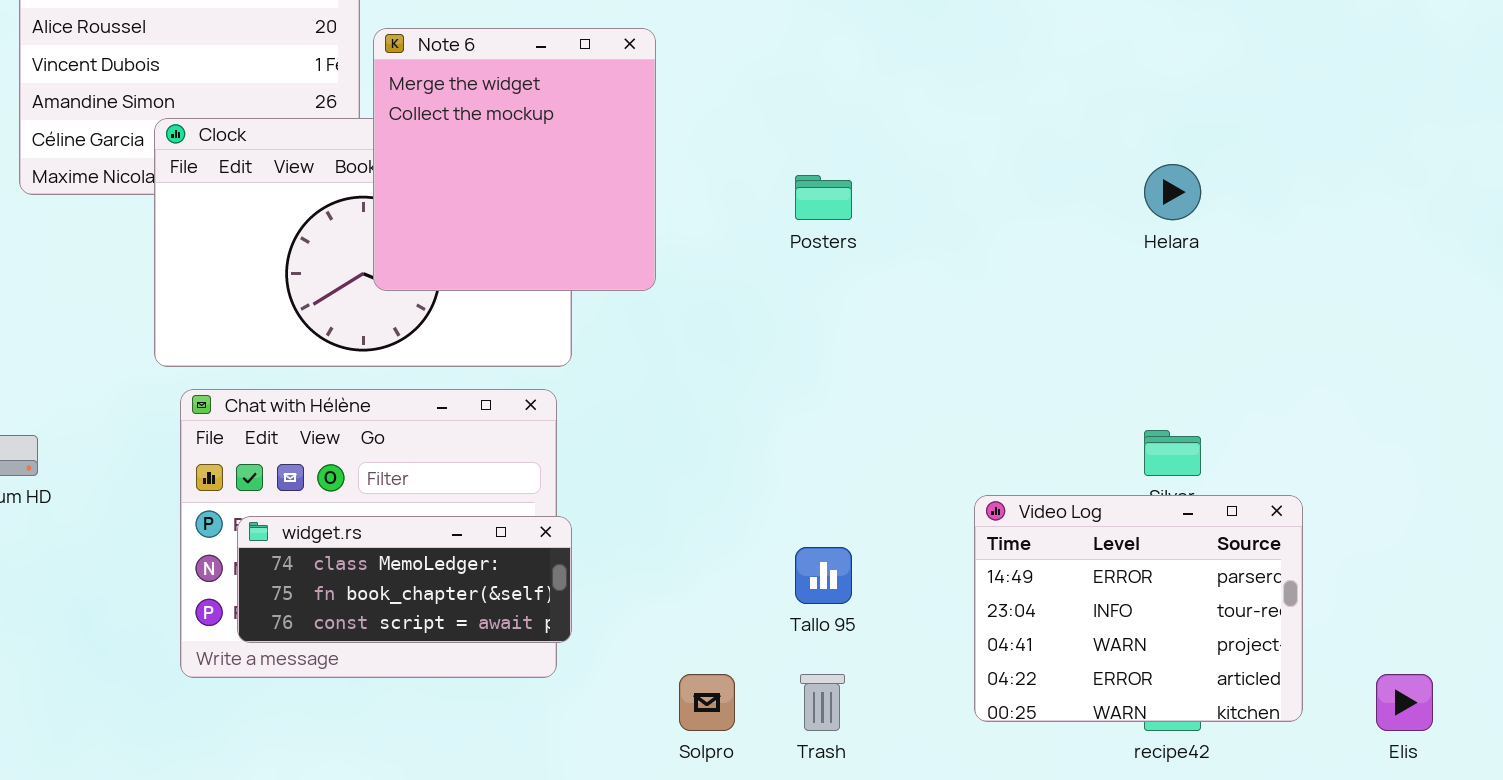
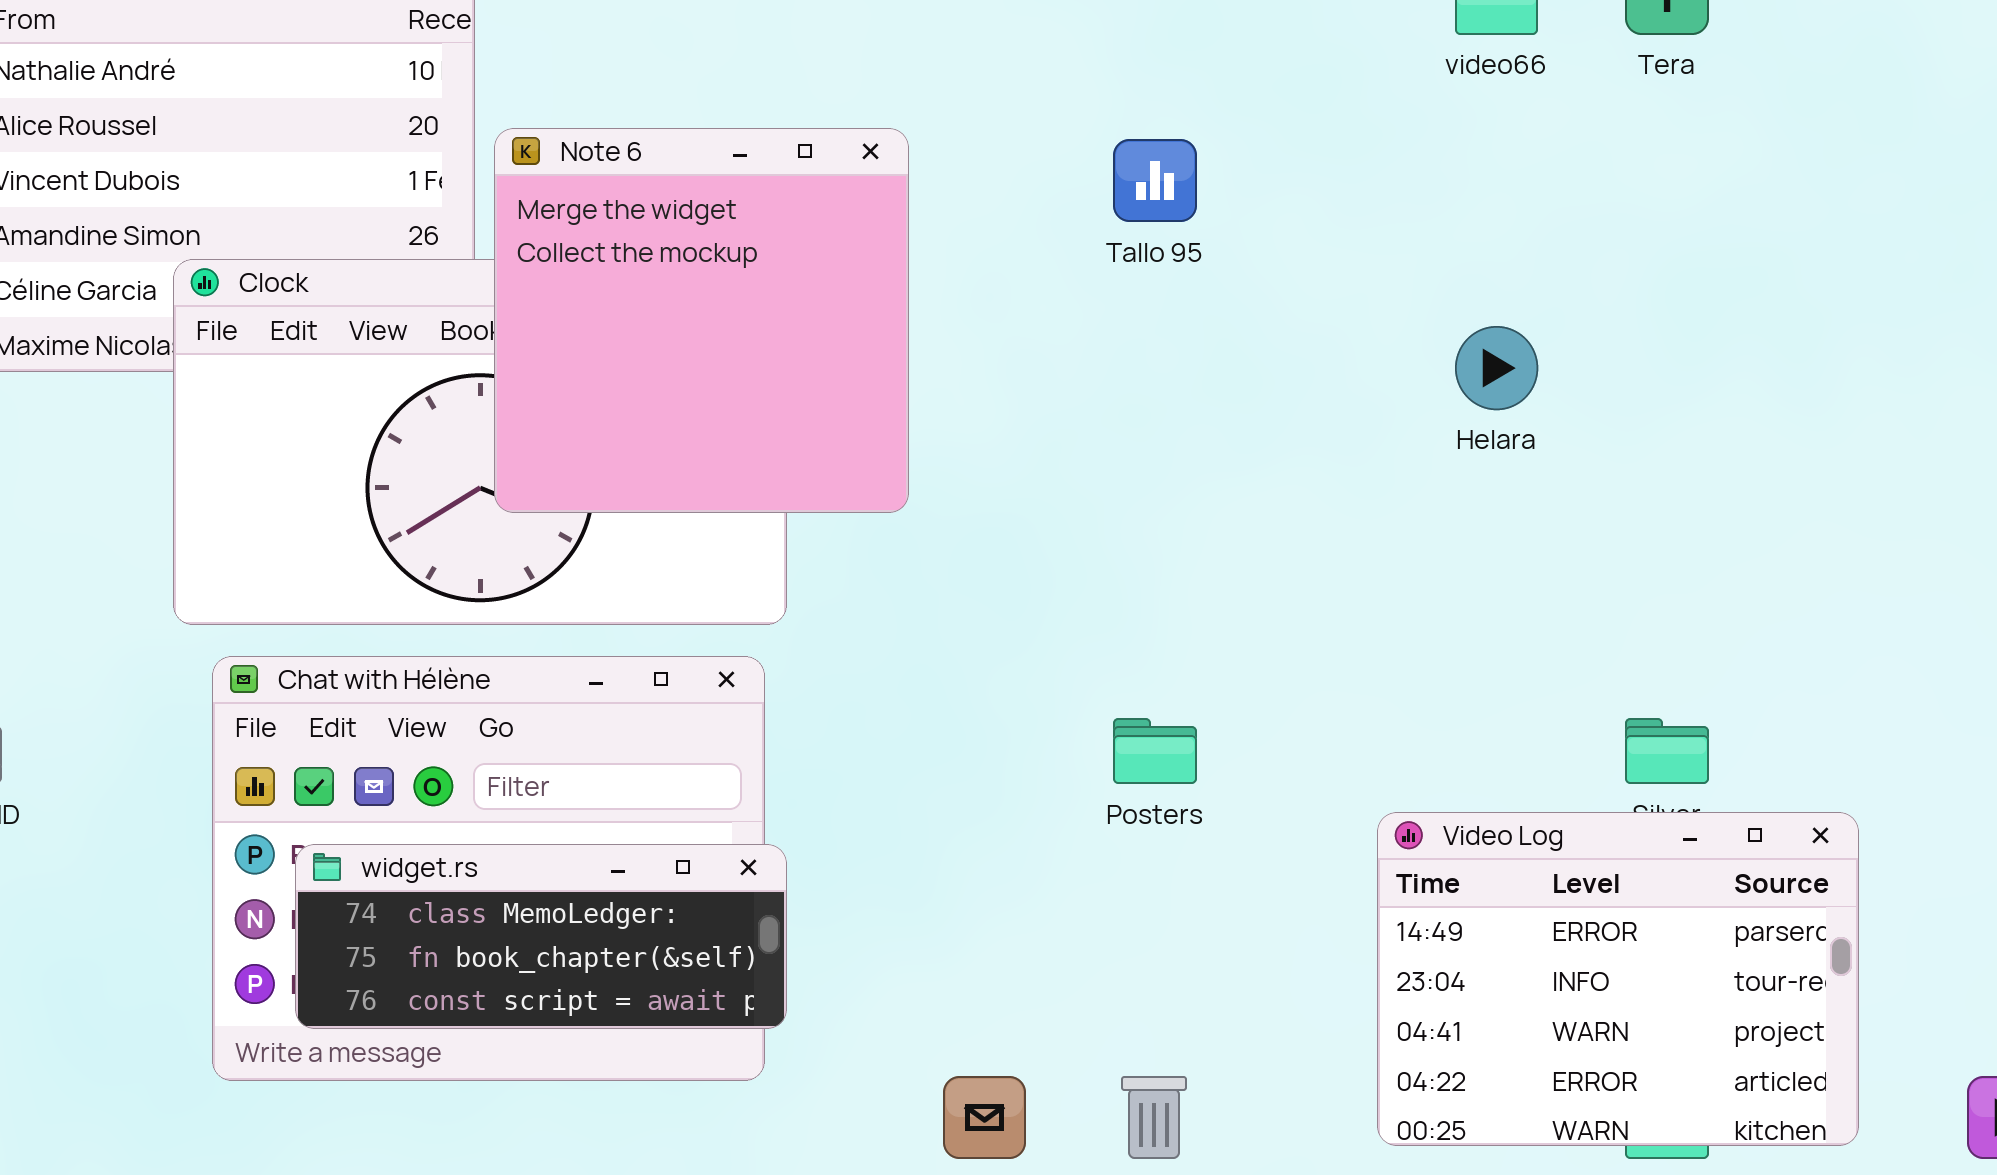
Helara: [1144,164,1201,220] -> [1455,326,1538,410], moved
Posters: [795,175,852,220] -> [1113,718,1197,784], moved
Tallo 95: [795,547,852,604] -> [1113,139,1197,222], moved

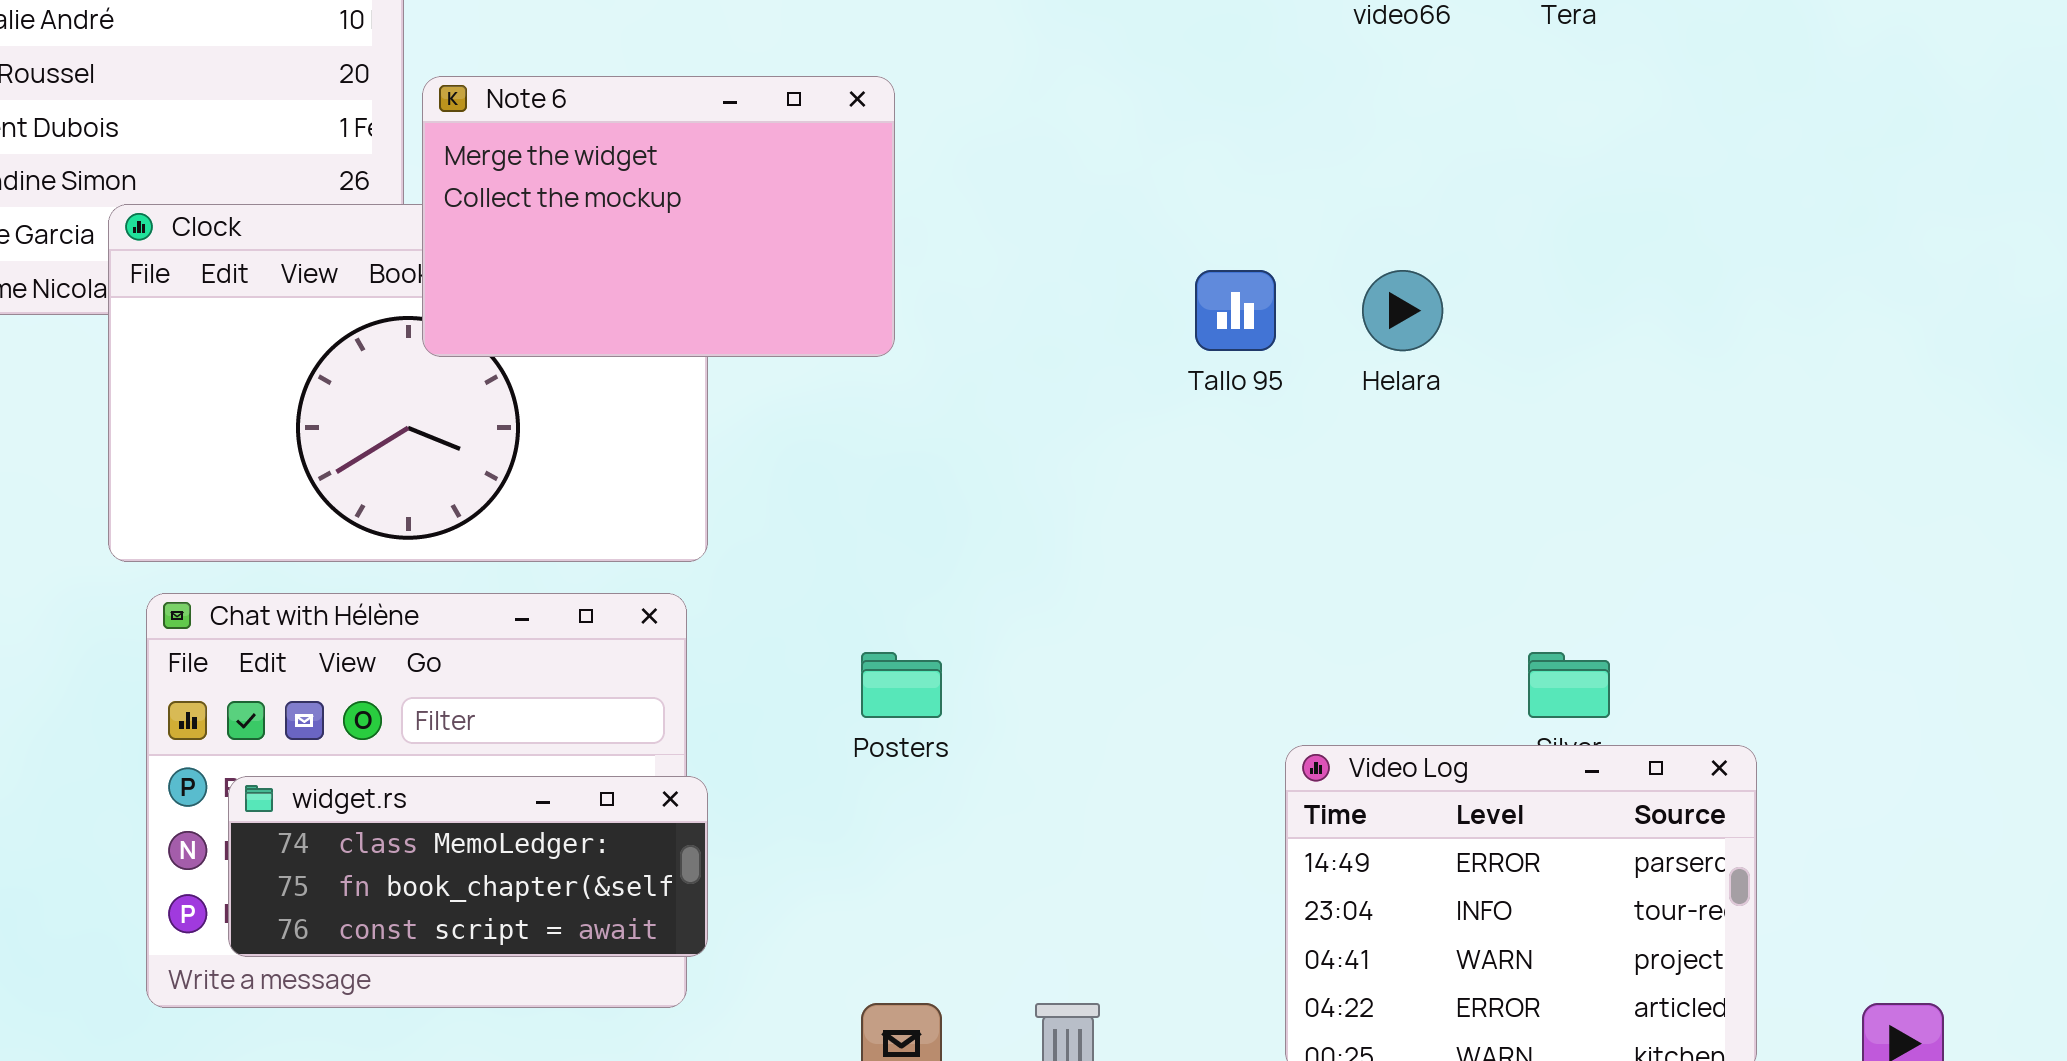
Note 6: [494,128,909,513] -> [422,76,895,357], resized
Tallo 95: [1113,139,1197,222] -> [1195,270,1276,351], moved
Posters: [1113,718,1197,784] -> [861,652,942,718], moved

